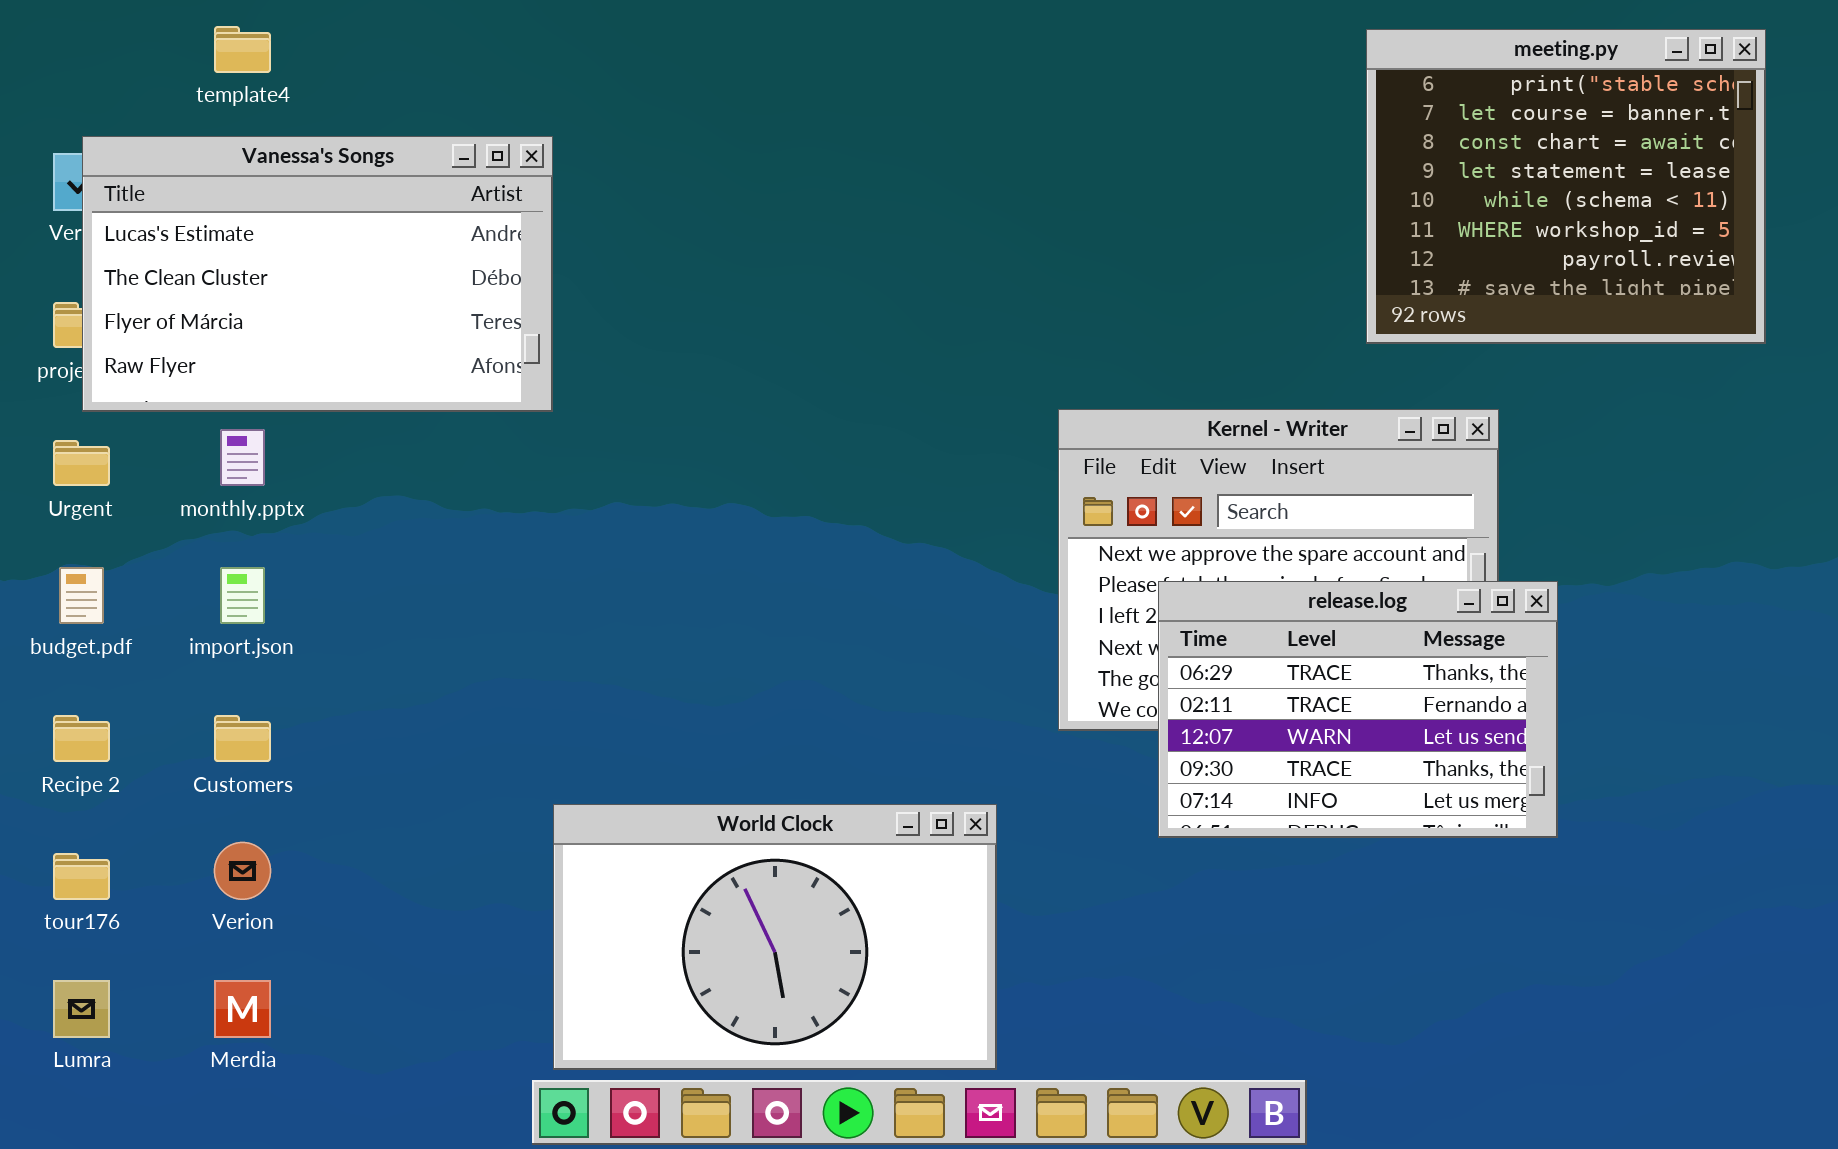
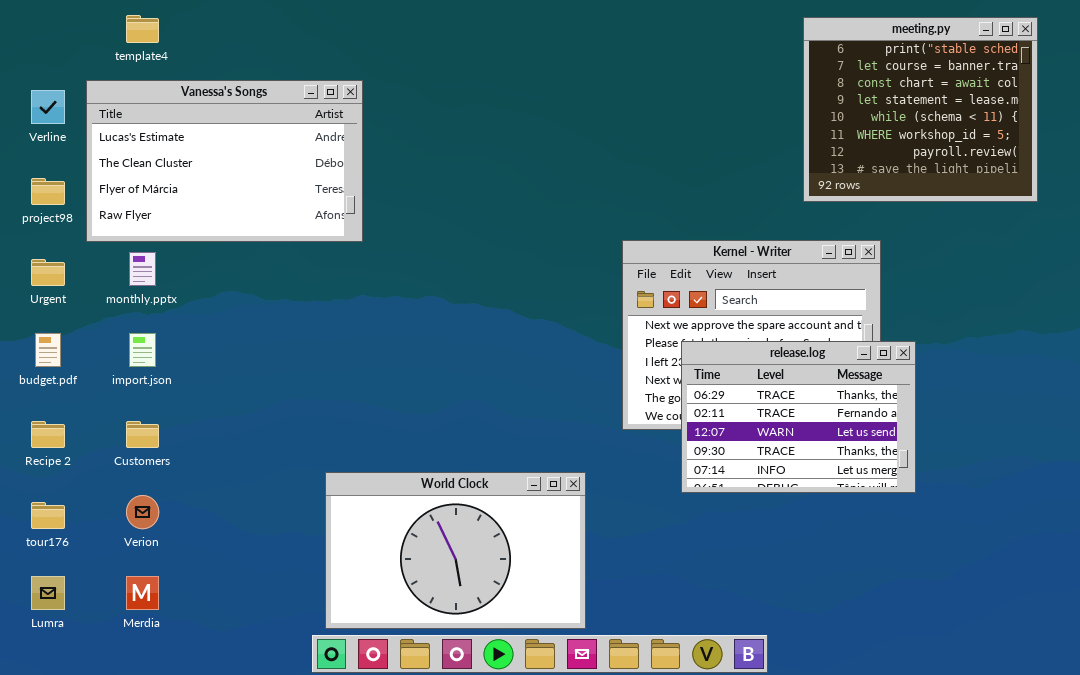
Vanessa's Songs: [82,136,553,412] -> [86,80,363,242], moved

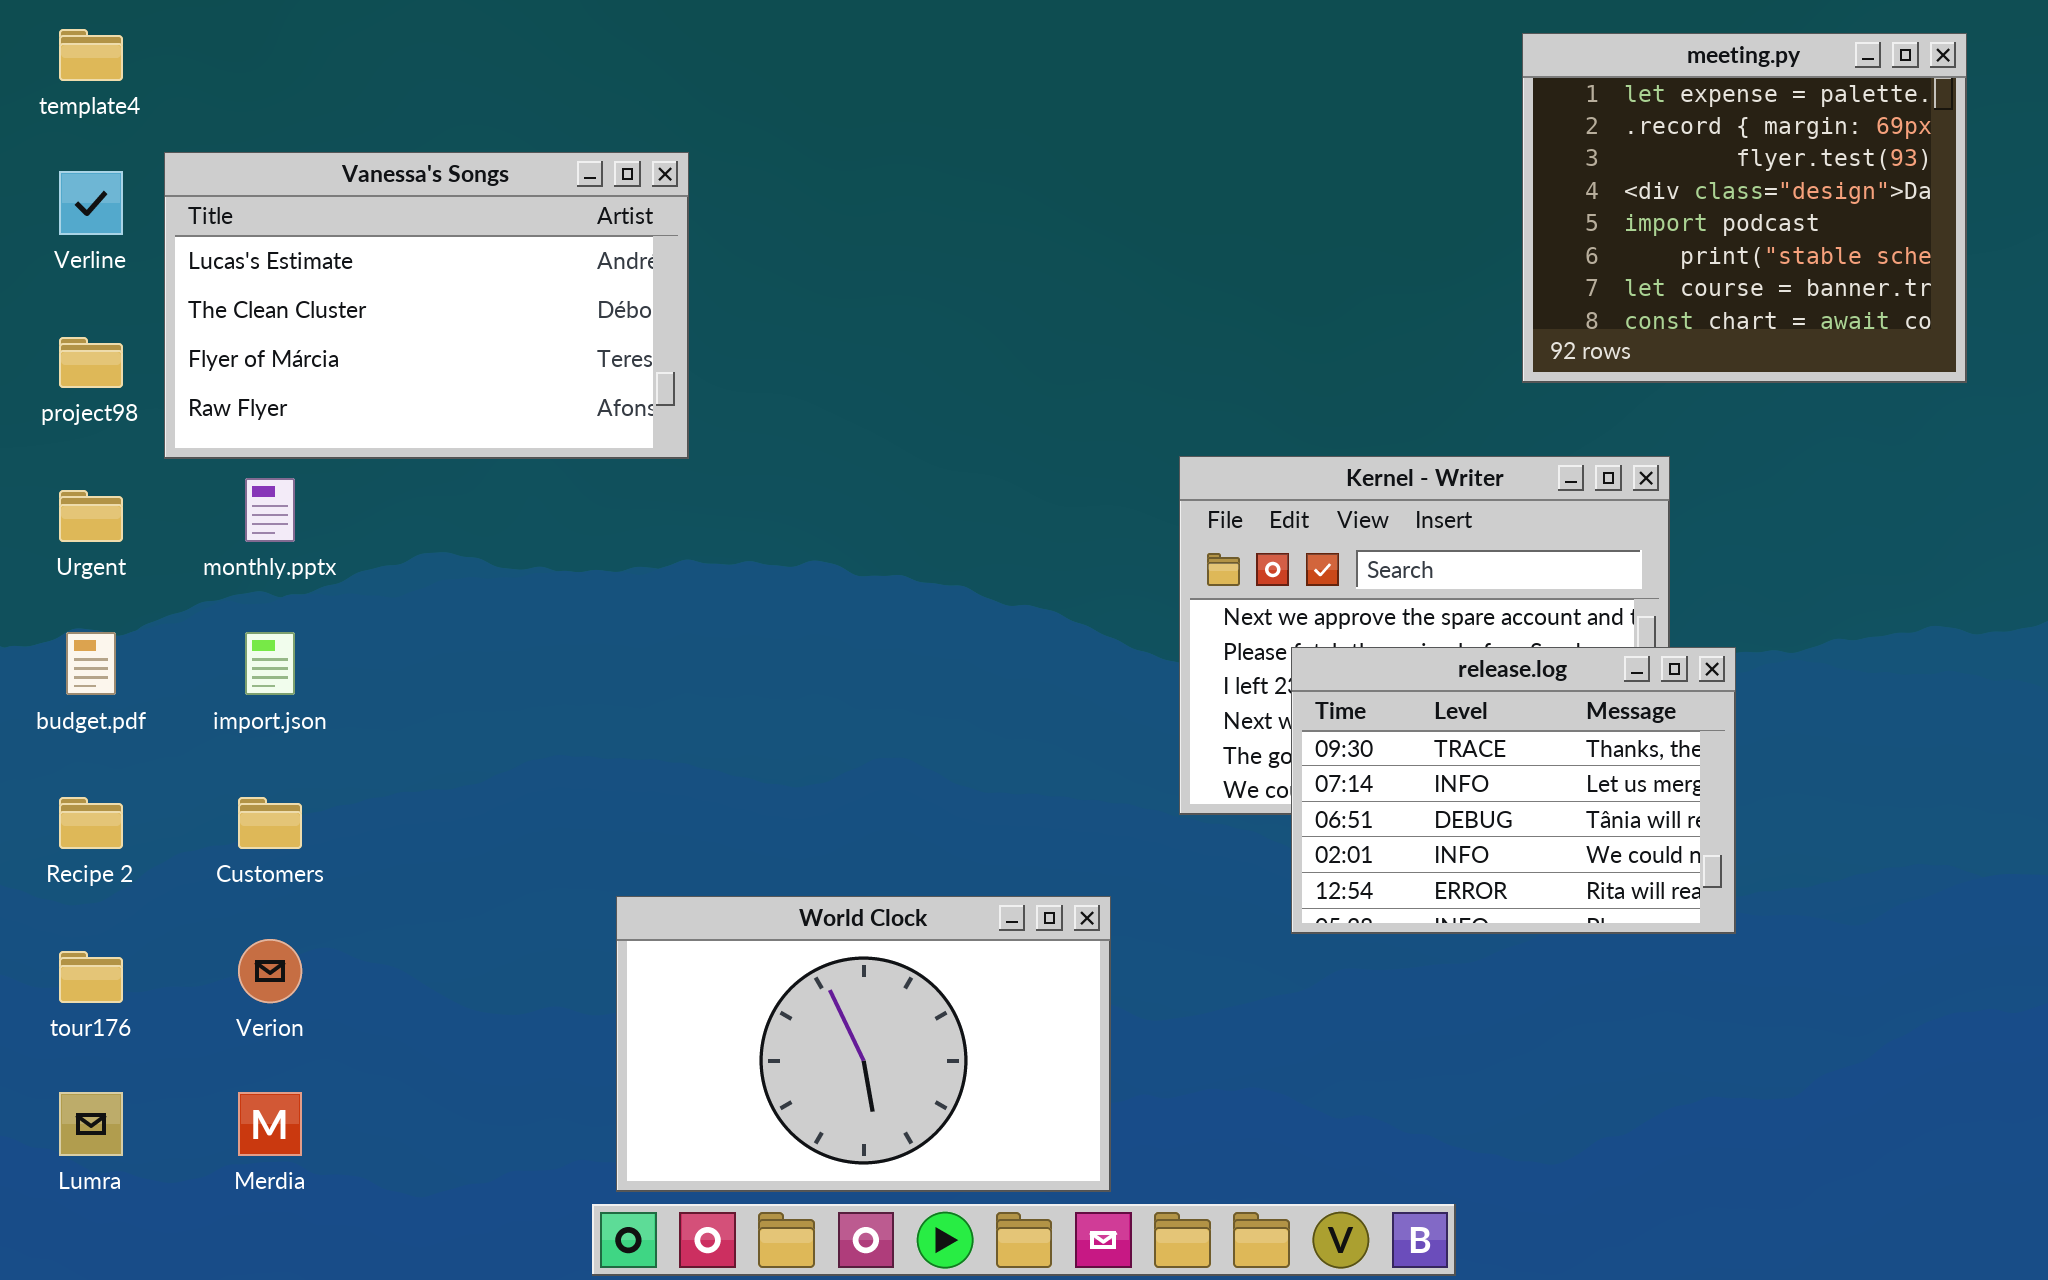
template4: [126,15,159,43] -> [59,29,123,81], moved
meeting.py: [803,17,1038,202] -> [1522,33,1967,383], scrolled up 5 rows
release.log: [681,341,916,493] -> [1291,647,1736,934], scrolled down 3 rows

